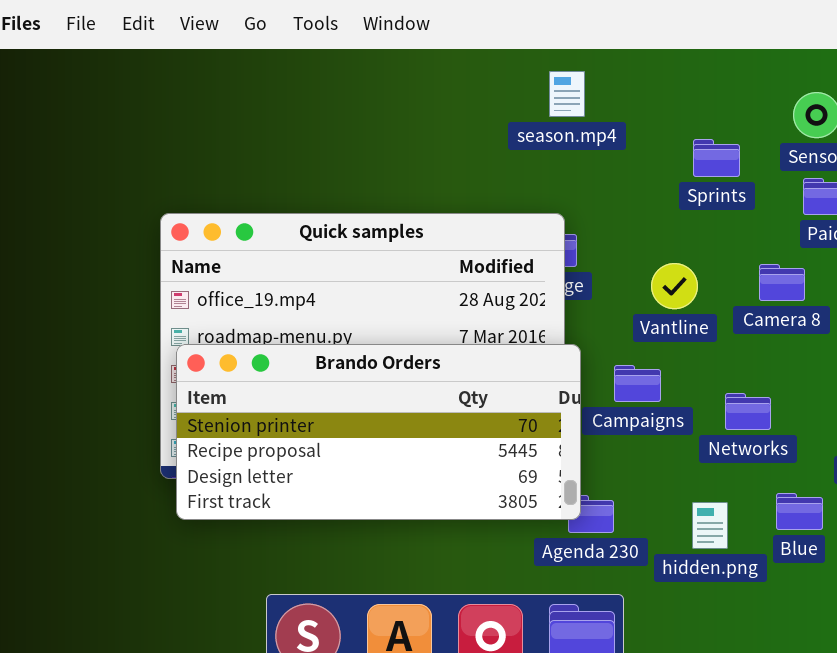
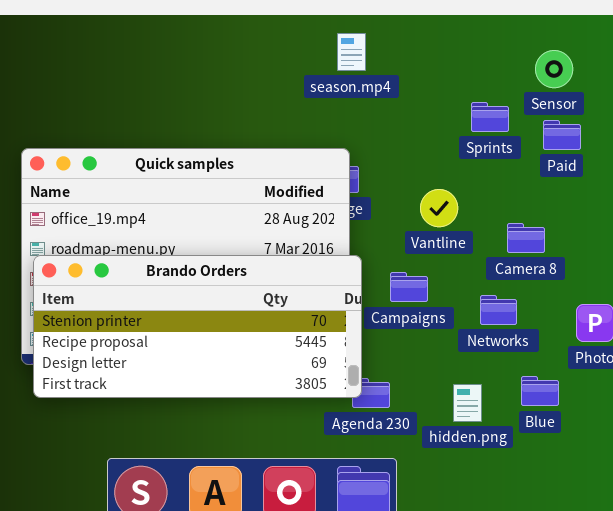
Sprints: [693,139,740,177] -> [471,102,509,132], moved
Camera 8: [759,264,805,301] -> [507,223,545,253], moved

